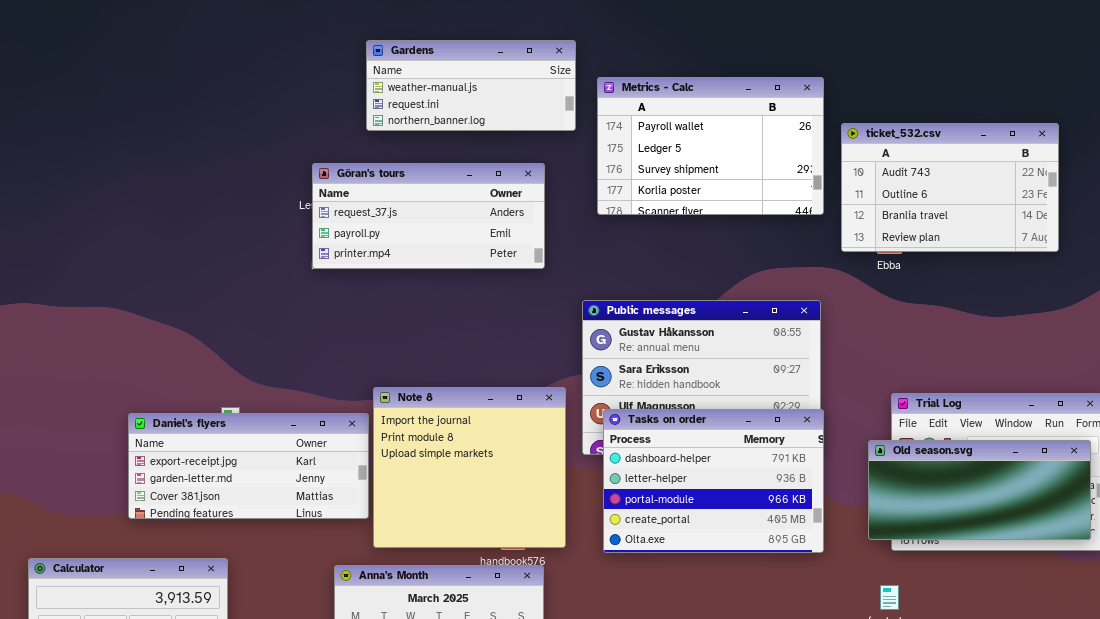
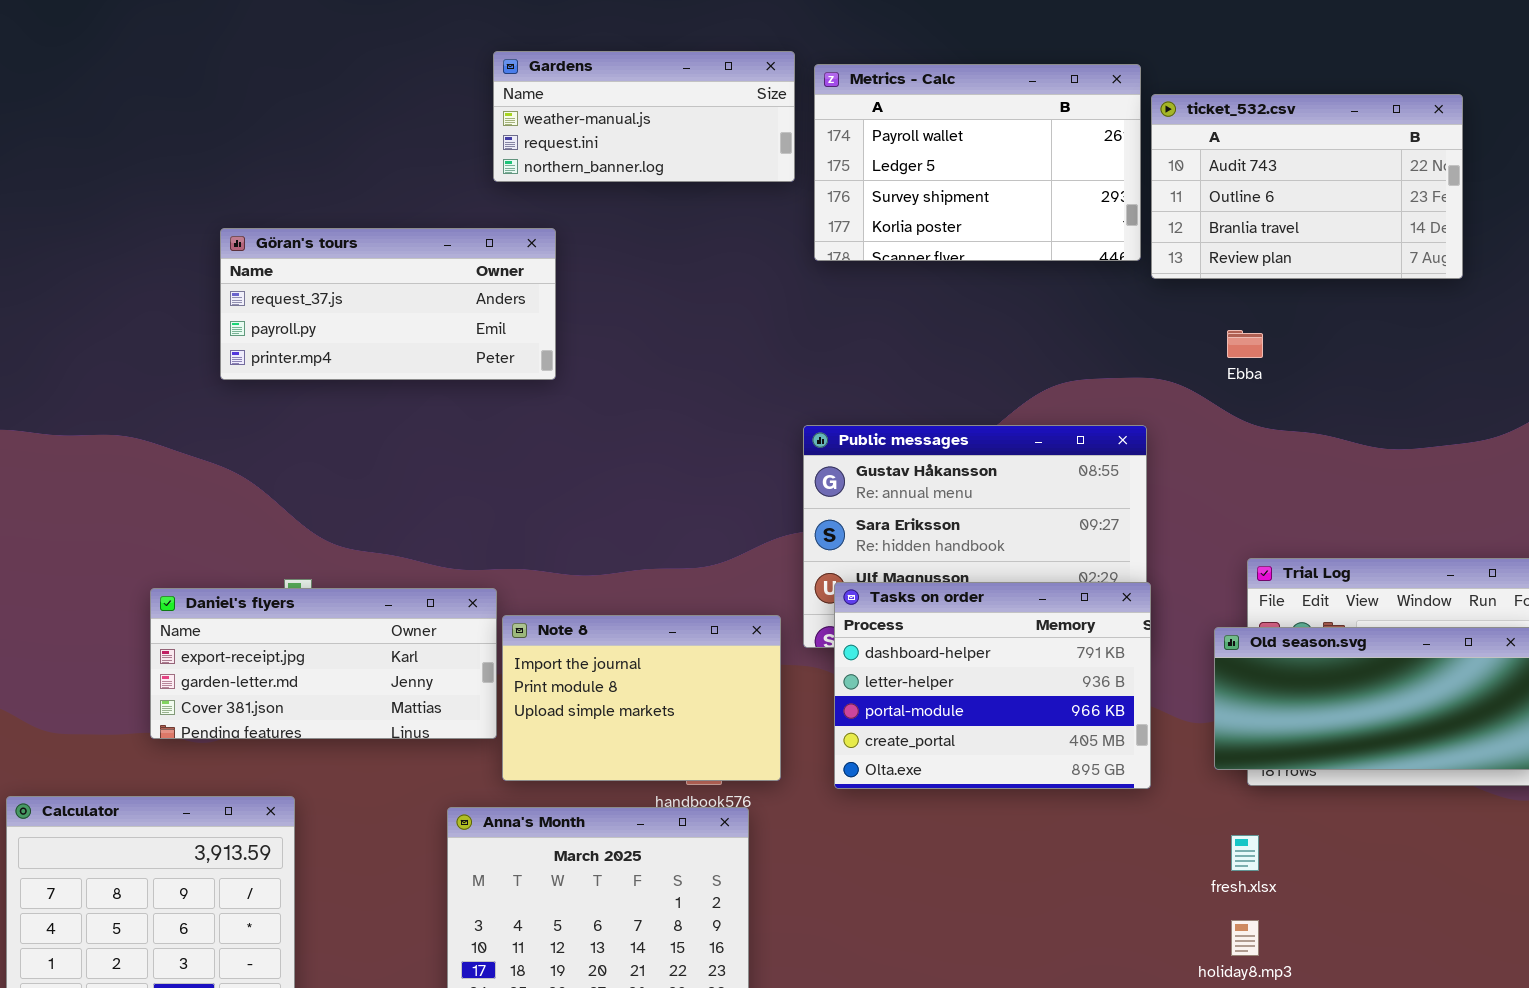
Metrics - Calc: [597,77,824,215] -> [814,64,1141,261], moved
ticket_532.csv: [841,123,1059,252] -> [1151,94,1463,279], moved
Göran's tours: [312,163,545,269] -> [220,228,556,380], moved
Note 8: [373,387,566,548] -> [502,615,781,781], resized

